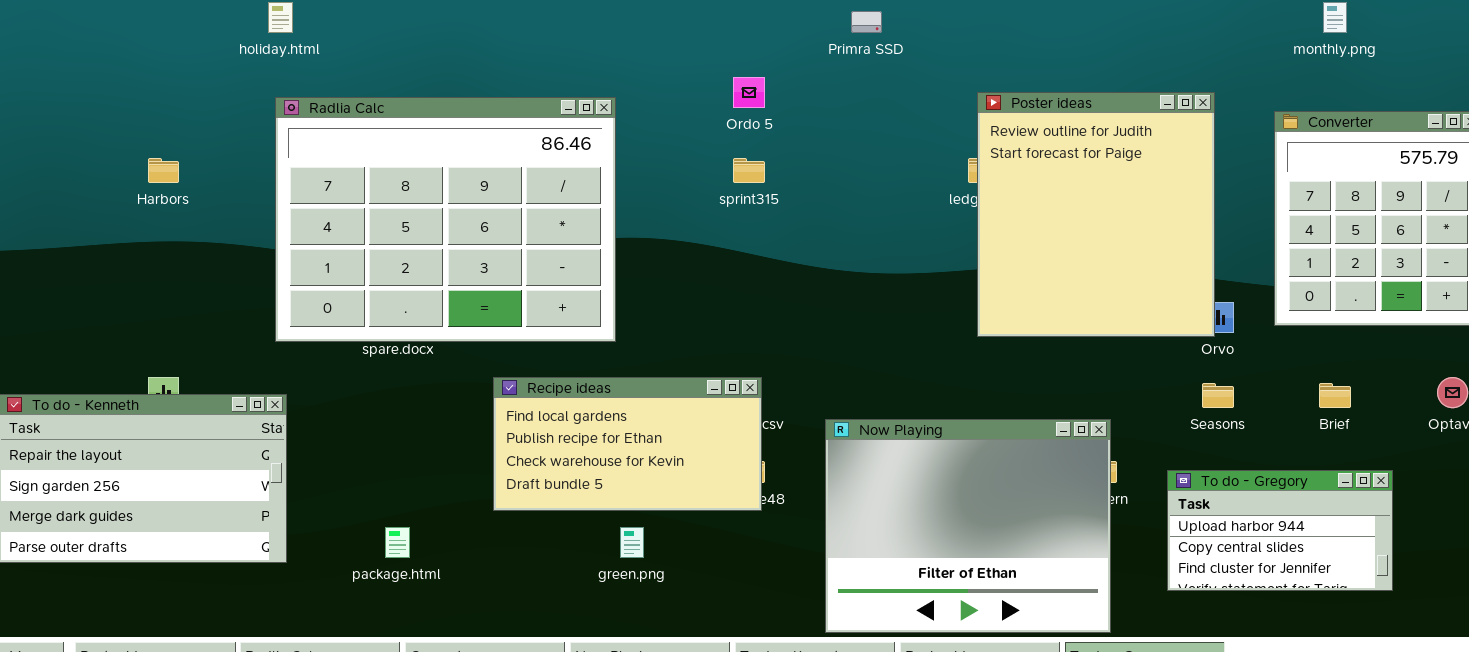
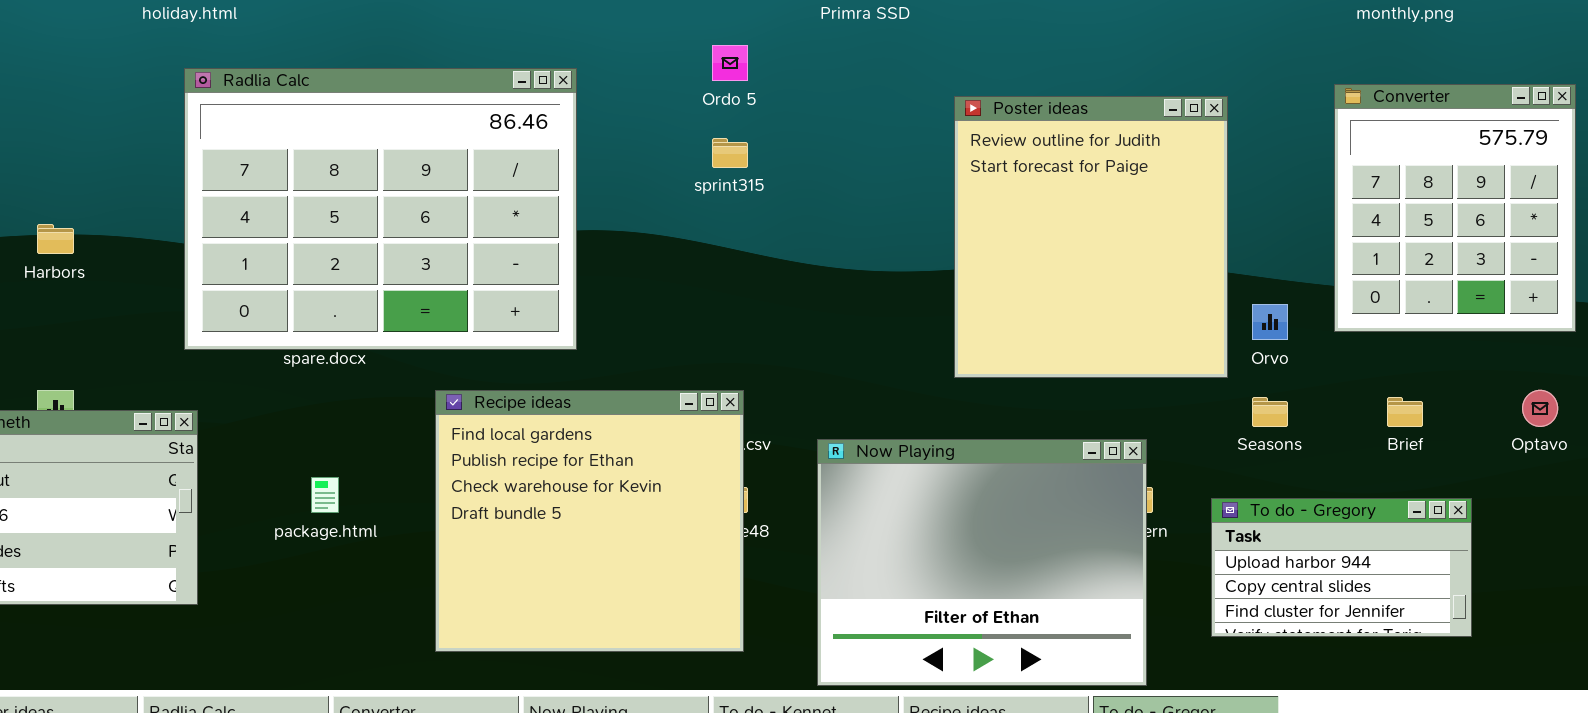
Poster ideas: [977,92,1215,337] -> [954,96,1228,378], moved
Harbors: [148,158,179,183] -> [37,224,74,254], moved
Recipe ideas: [493,377,762,511] -> [435,390,744,652], resized
package.html: [385,527,410,558] -> [311,477,339,513], moved

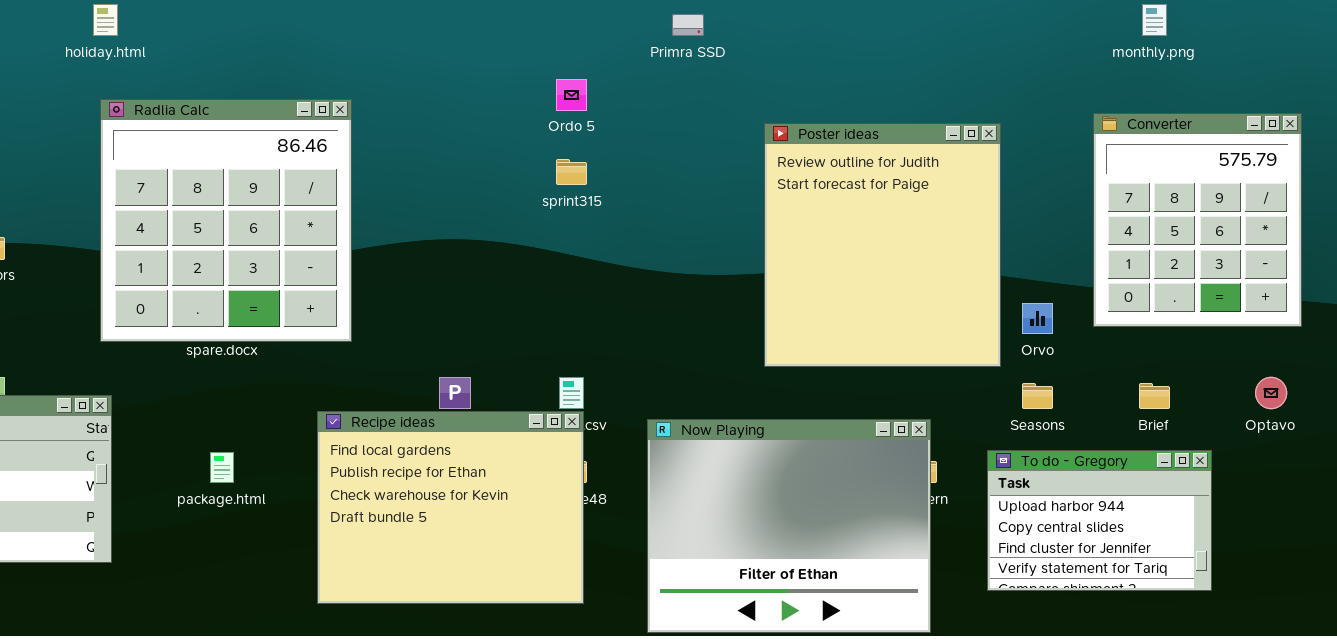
Radlia Calc: [184,68,577,350] -> [100,99,352,342], resized
Recipe ideas: [435,390,744,652] -> [317,411,584,604], resized
To do - Gregory: [1211,498,1472,637] -> [987,450,1212,591], resized

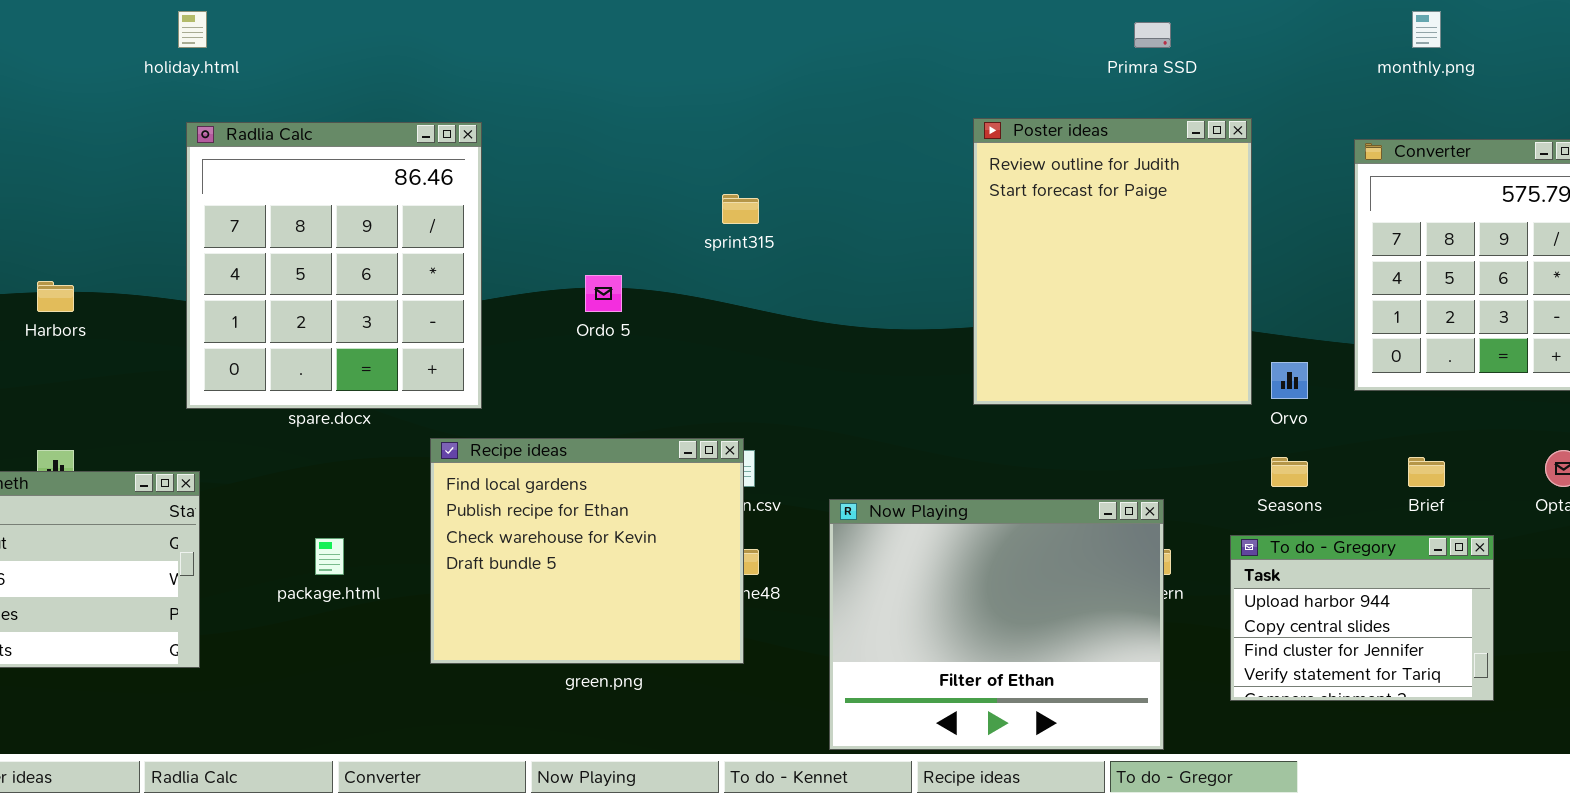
Primra SSD: [672,14,704,36] -> [1134,22,1171,48], moved
Ordo 5: [556,79,587,111] -> [585,275,622,312], moved
Poster ideas: [764,123,1001,367] -> [973,118,1252,405], moved
Recipe ideas: [317,411,584,604] -> [430,438,744,664], moved

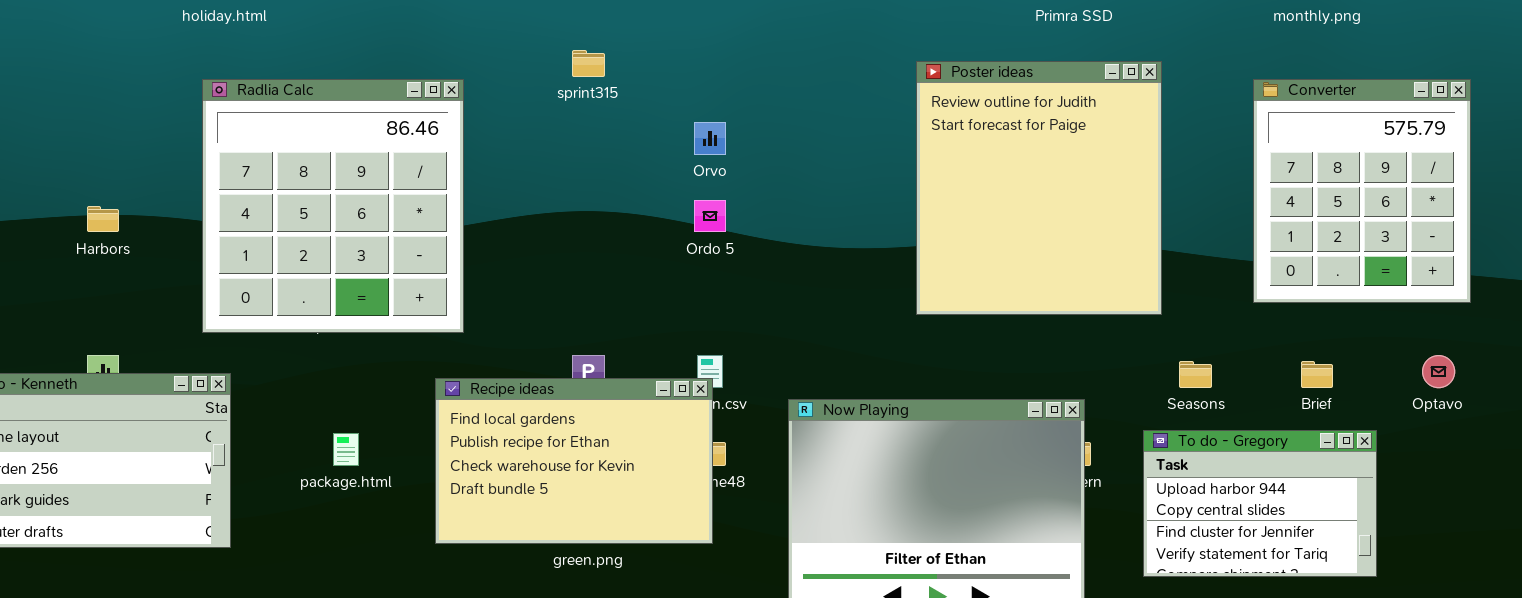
Radlia Calc: [186,122,482,409] -> [202,79,464,333], moved
sprint315: [722,194,759,224] -> [572,50,605,77], moved
Ordo 5: [585,275,622,312] -> [694,200,726,232], moved
Orvo: [1271,362,1308,399] -> [694,122,726,155], moved
Recipe ideas: [430,438,744,664] -> [435,378,713,544], resized

